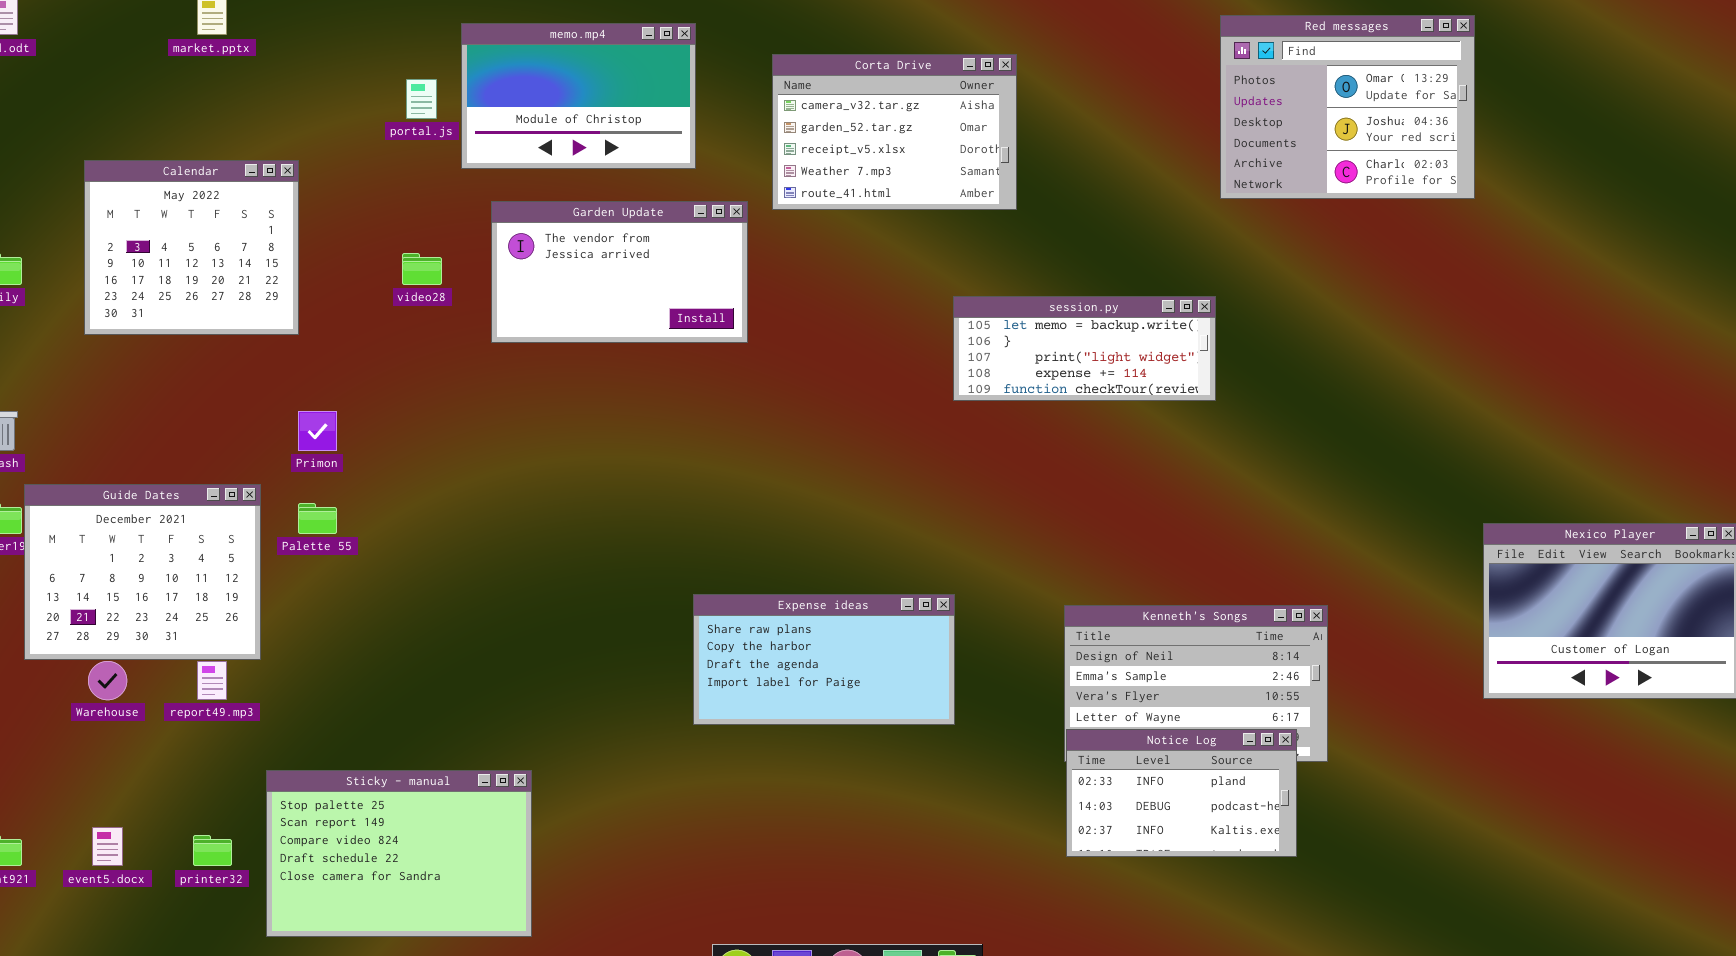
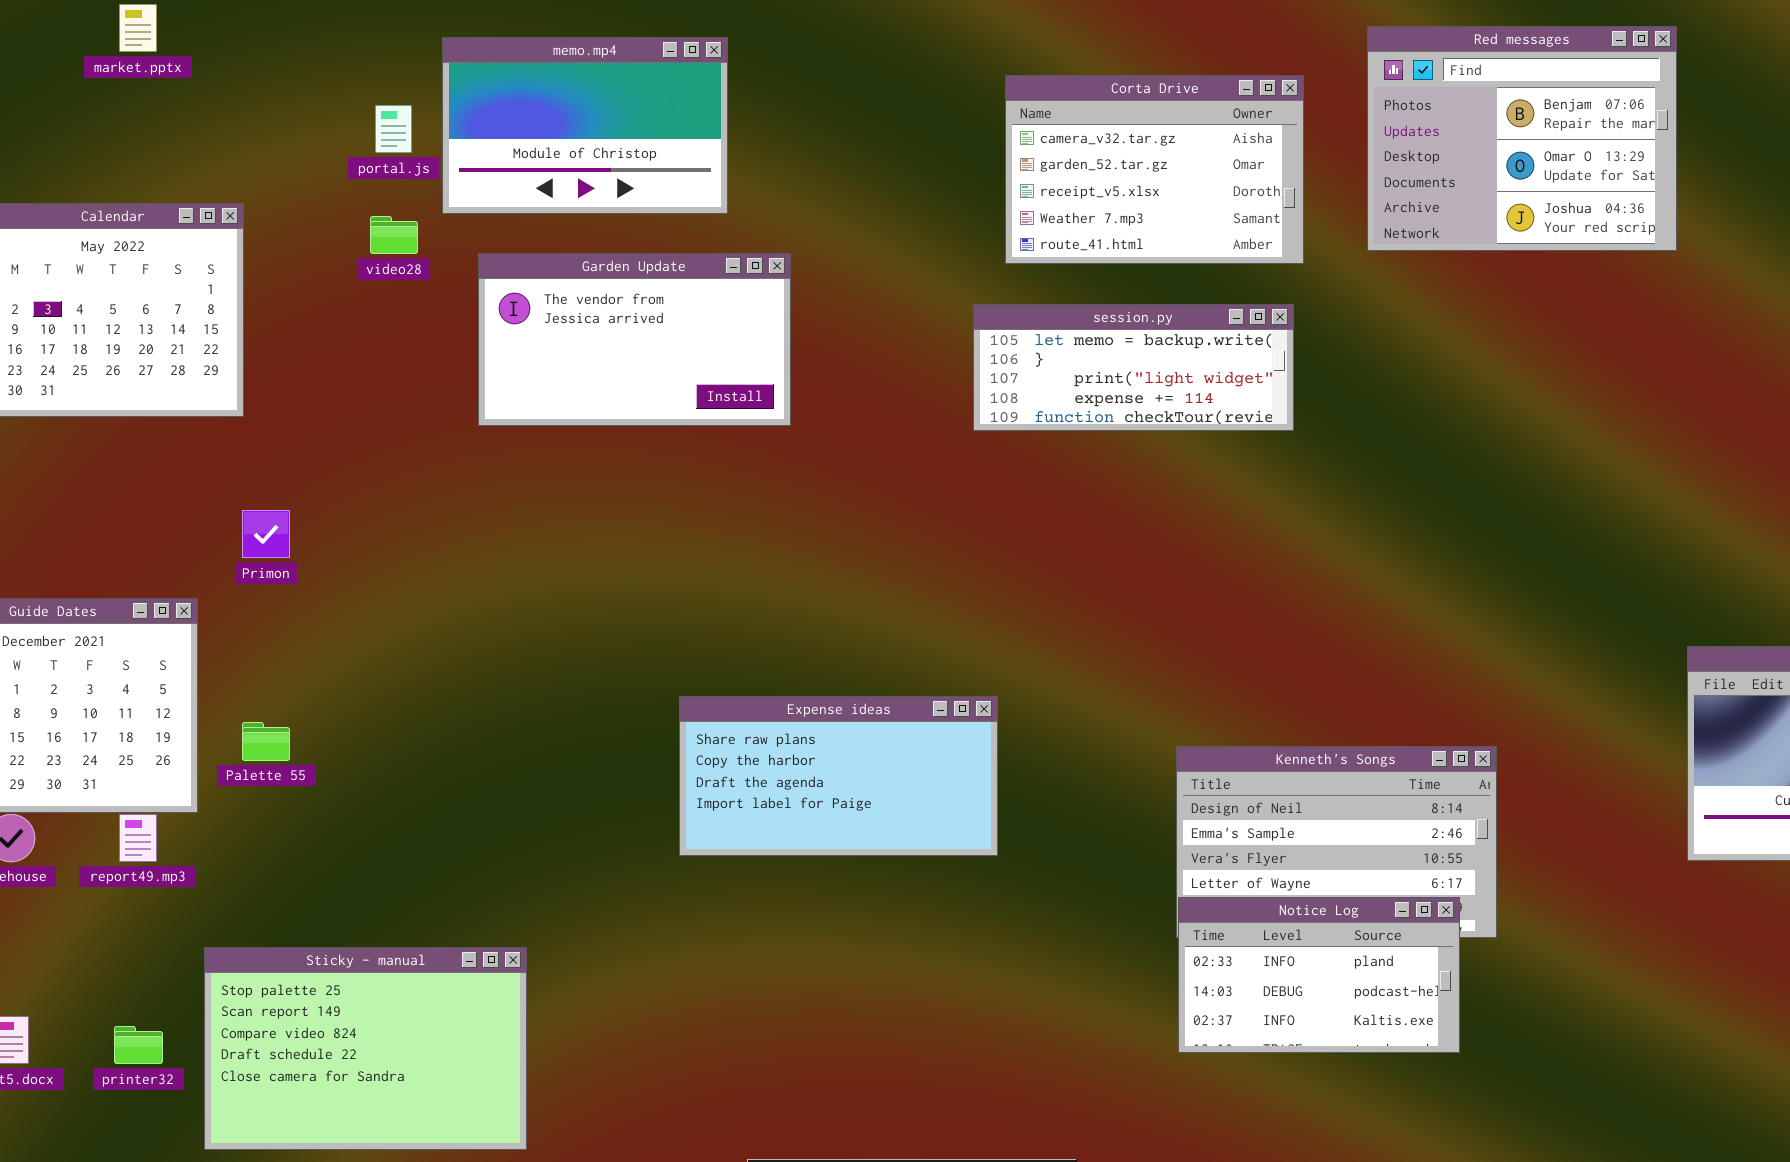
Red messages: [1220,15,1475,199] -> [1367,26,1677,251], scrolled up 1 row
Corta Drive: [772,54,1017,210] -> [1005,75,1304,264], moved
video28: [402,253,442,285] -> [370,216,418,254], moved
session.py: [953,296,1216,401] -> [973,304,1294,431], moved
Palette 55: [298,503,337,534] -> [242,722,290,761], moved
Expense ideas: [693,594,955,725] -> [679,696,998,856], moved

